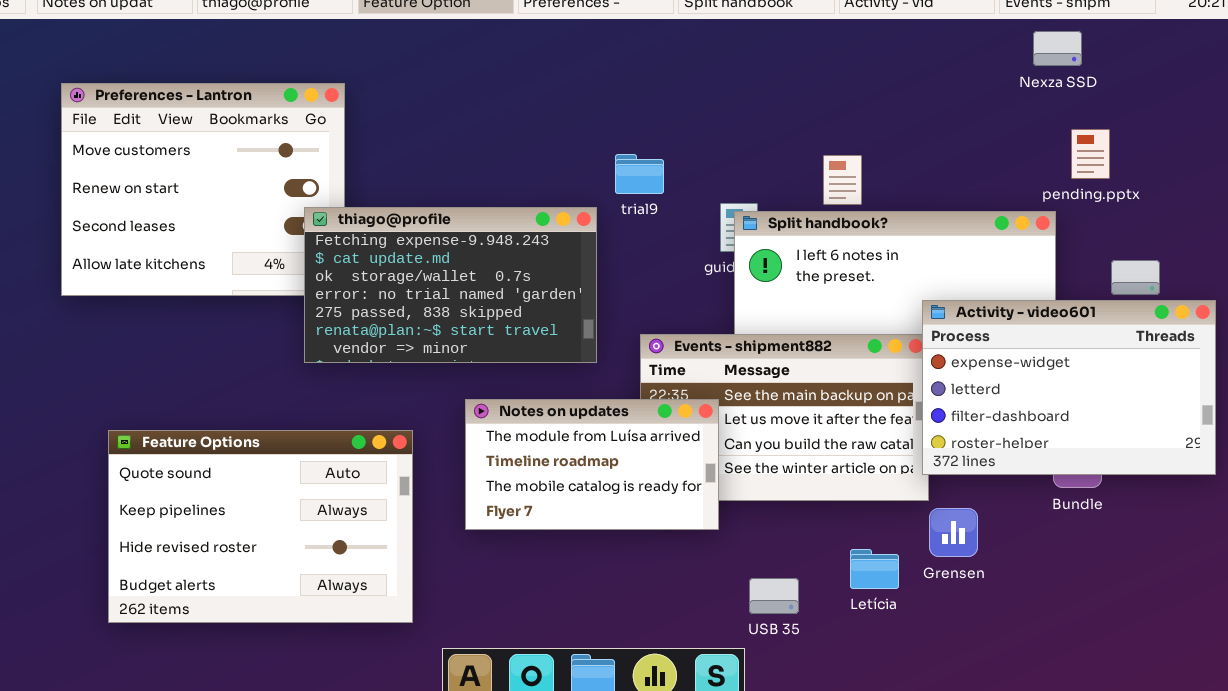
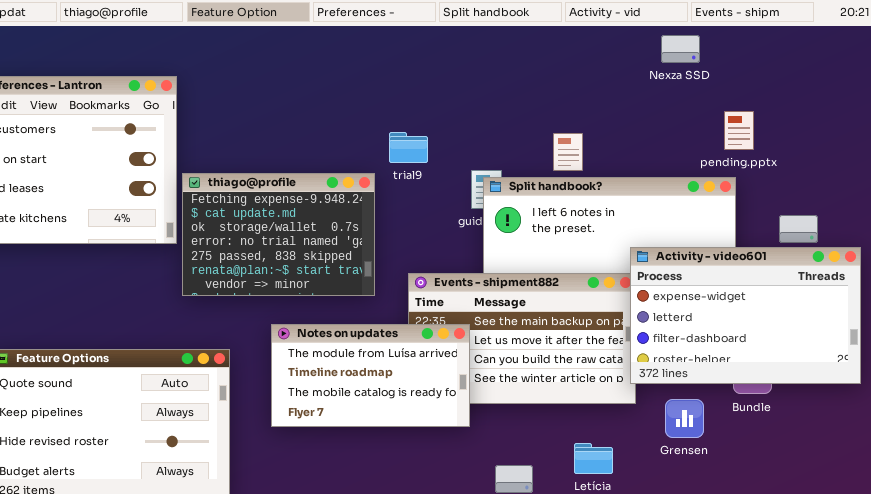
Nexza SSD: [1033,31,1082,66] -> [661,35,700,63], moved
pending.pptx: [1071,129,1110,179] -> [724,111,754,150], moved
thiago@profile: [304,207,597,363] -> [182,173,375,296], resized
Grensen: [929,508,978,557] -> [665,399,704,438], moved

